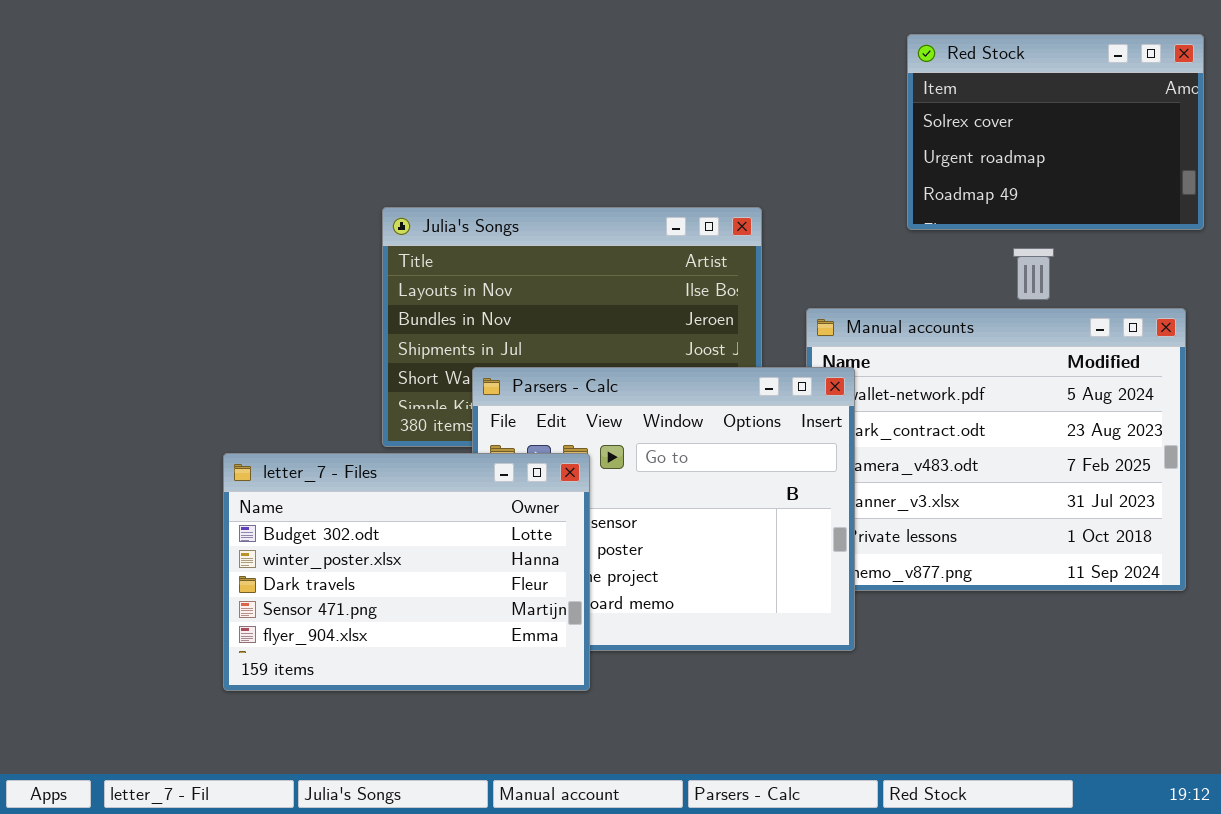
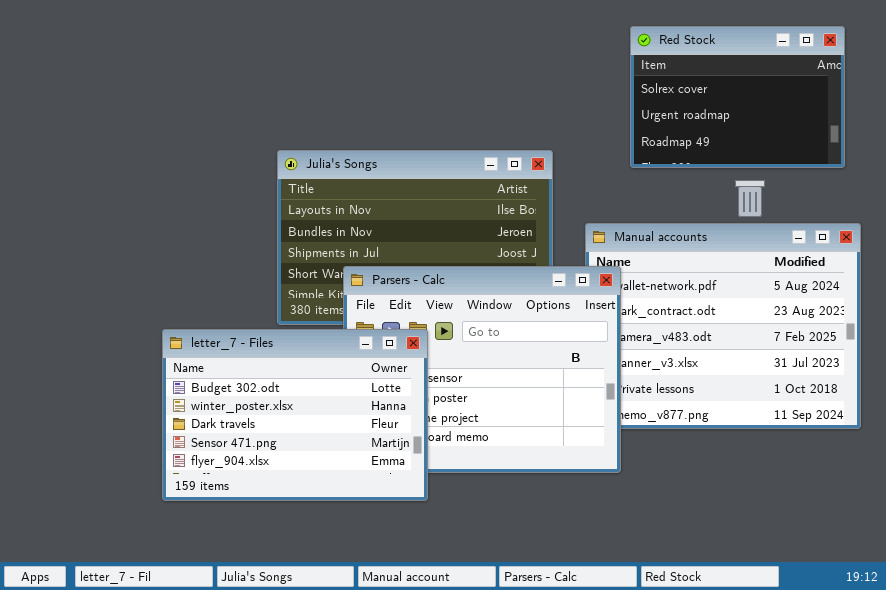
Red Stock: [907,34,1204,230] -> [630,26,845,168], moved

